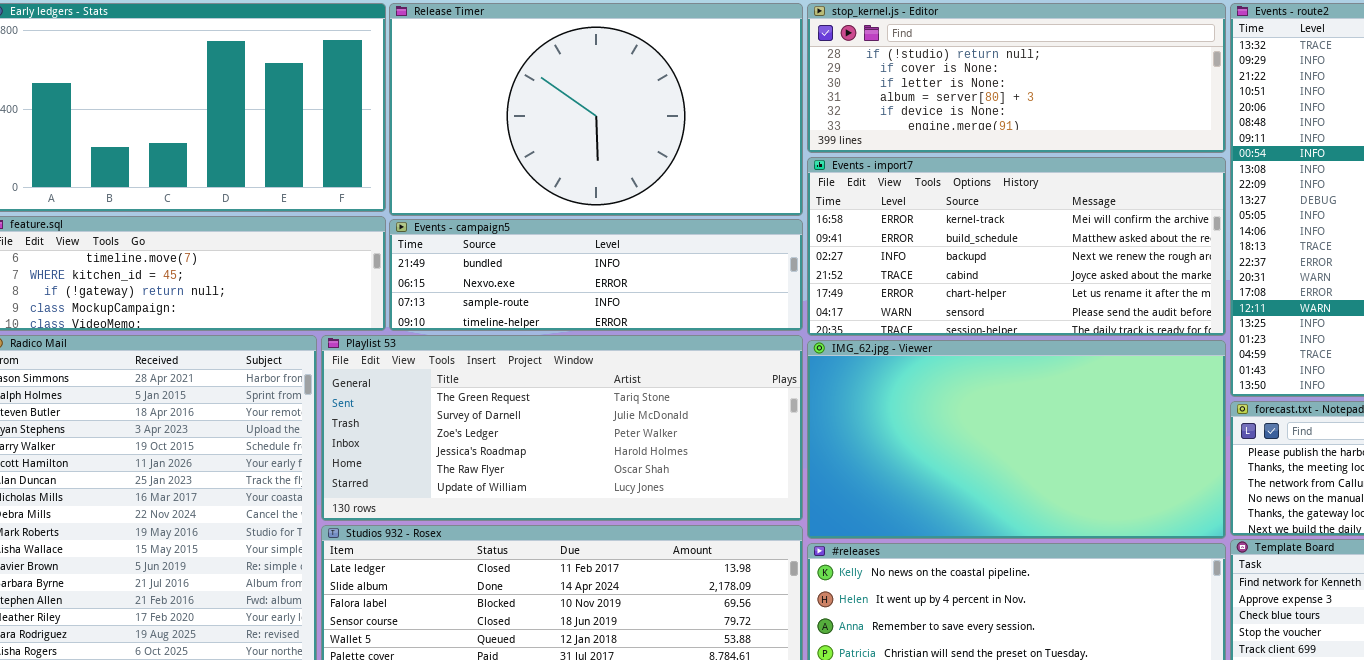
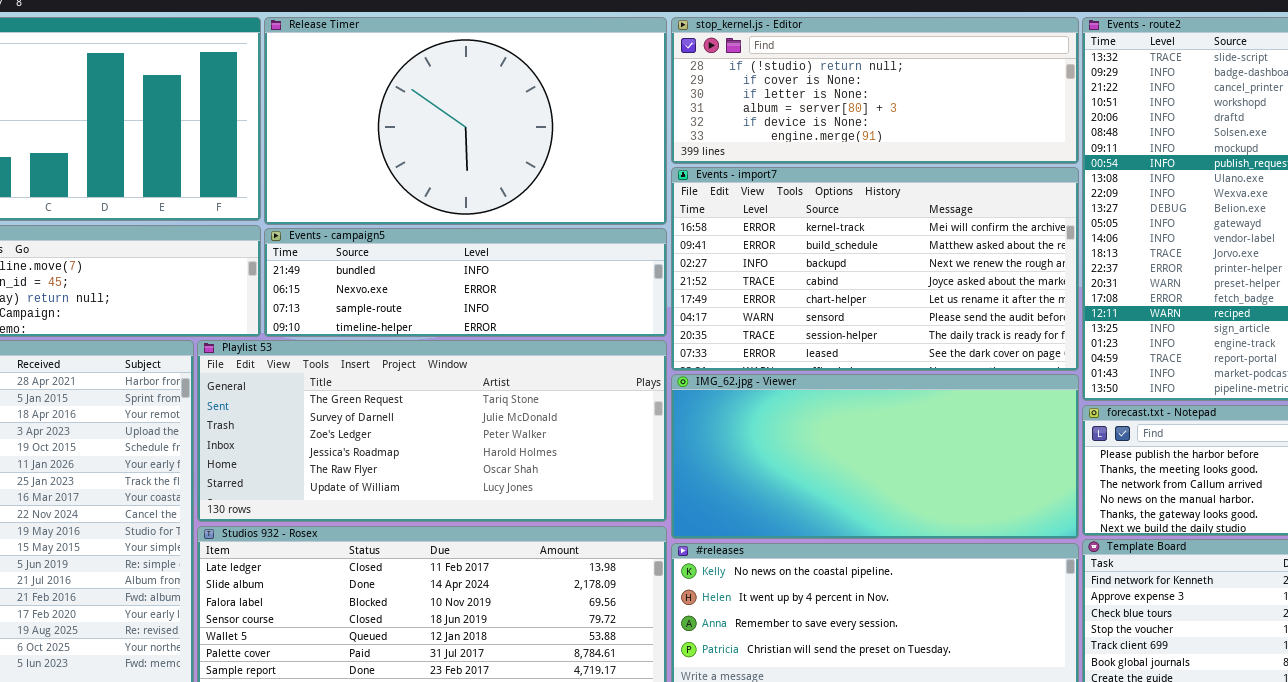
Events - import7: [807,157,1226,336] -> [671,167,1079,371], resized
IMG_62.jpg - Viewer: [807,340,1226,539] -> [671,374,1079,539], resized

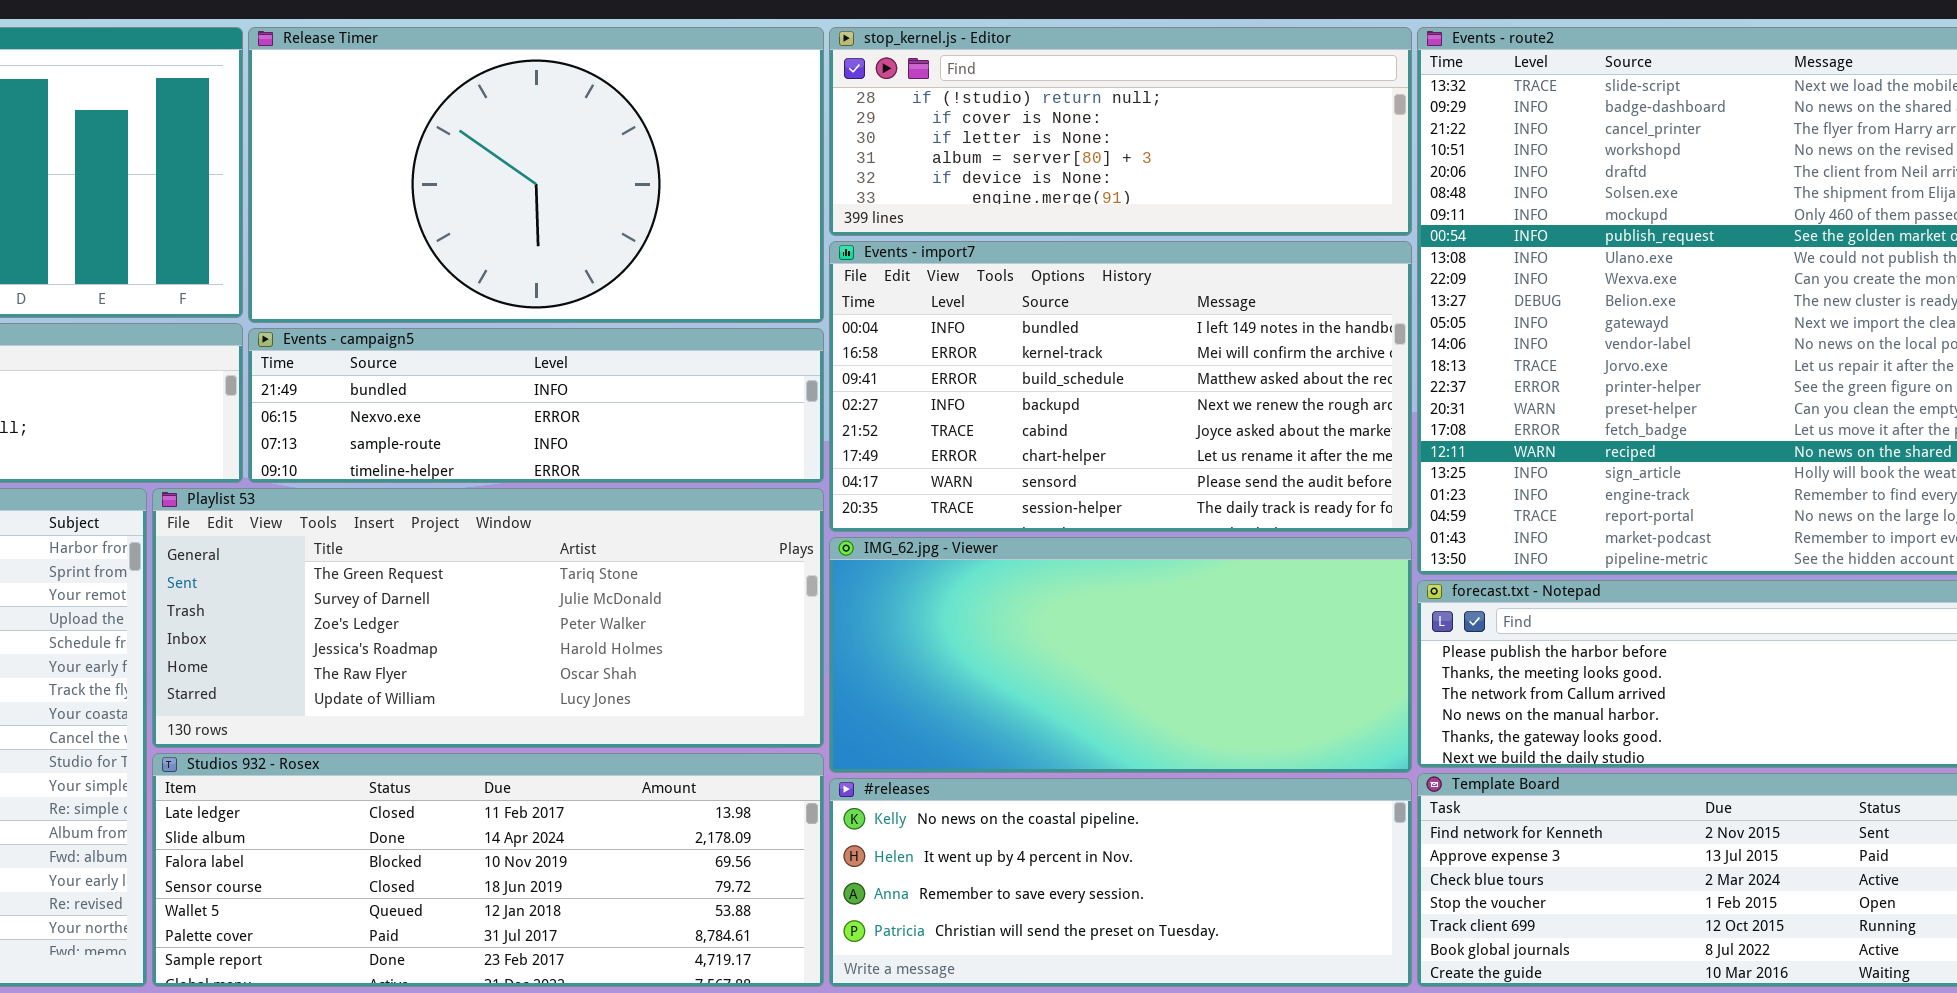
Events - import7: [671,167,1079,371] -> [829,241,1412,532], scrolled up 1 row

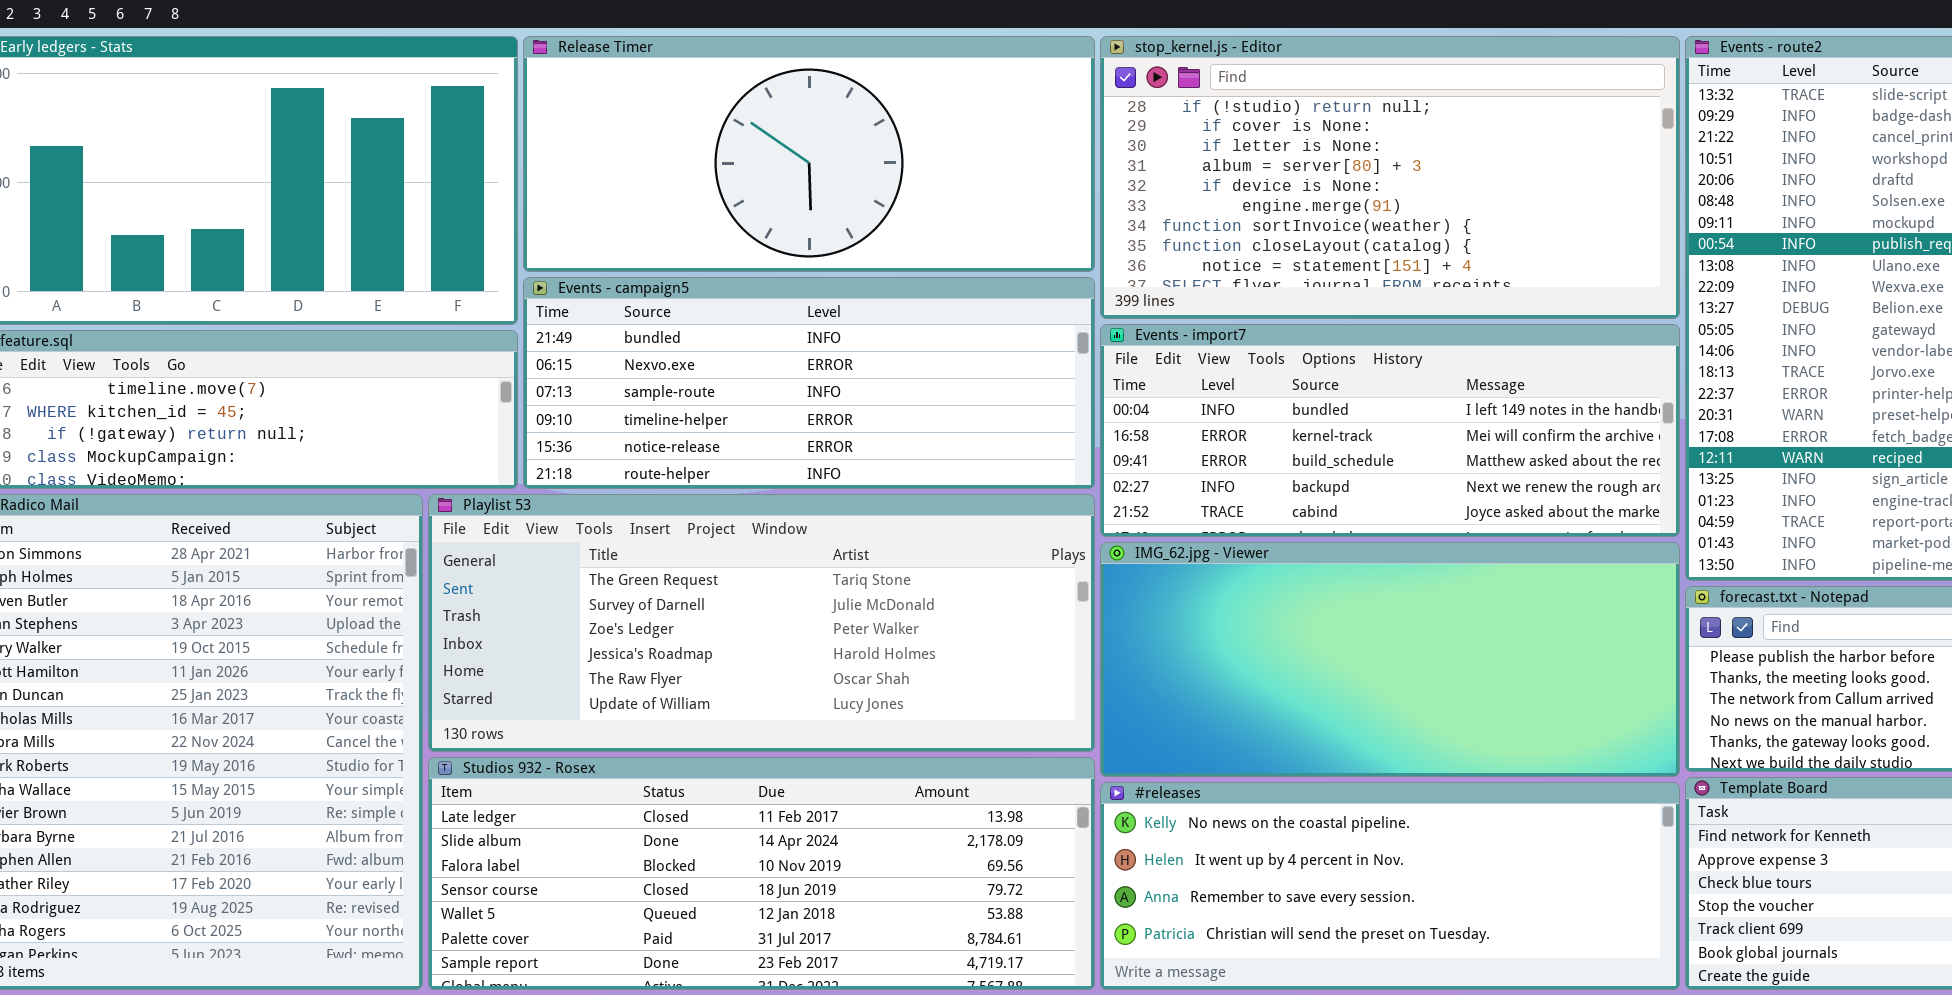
Release Timer: [248,27,824,323] -> [523,36,1095,272], resized
stop_kernel.js - Editor: [829,27,1412,236] -> [1100,36,1680,319], resized
Events - import7: [829,241,1412,532] -> [1100,324,1680,537], resized
Events - campaign5: [248,328,824,483] -> [523,277,1095,489], resized

